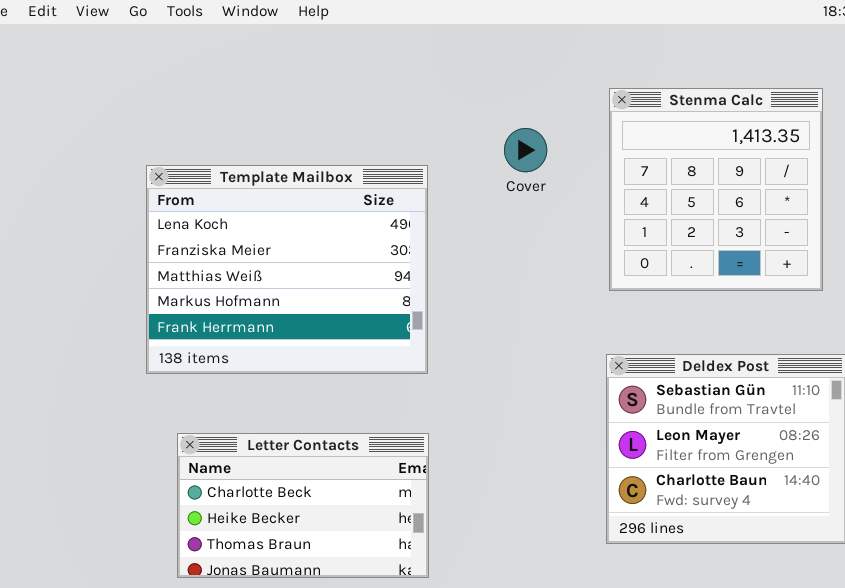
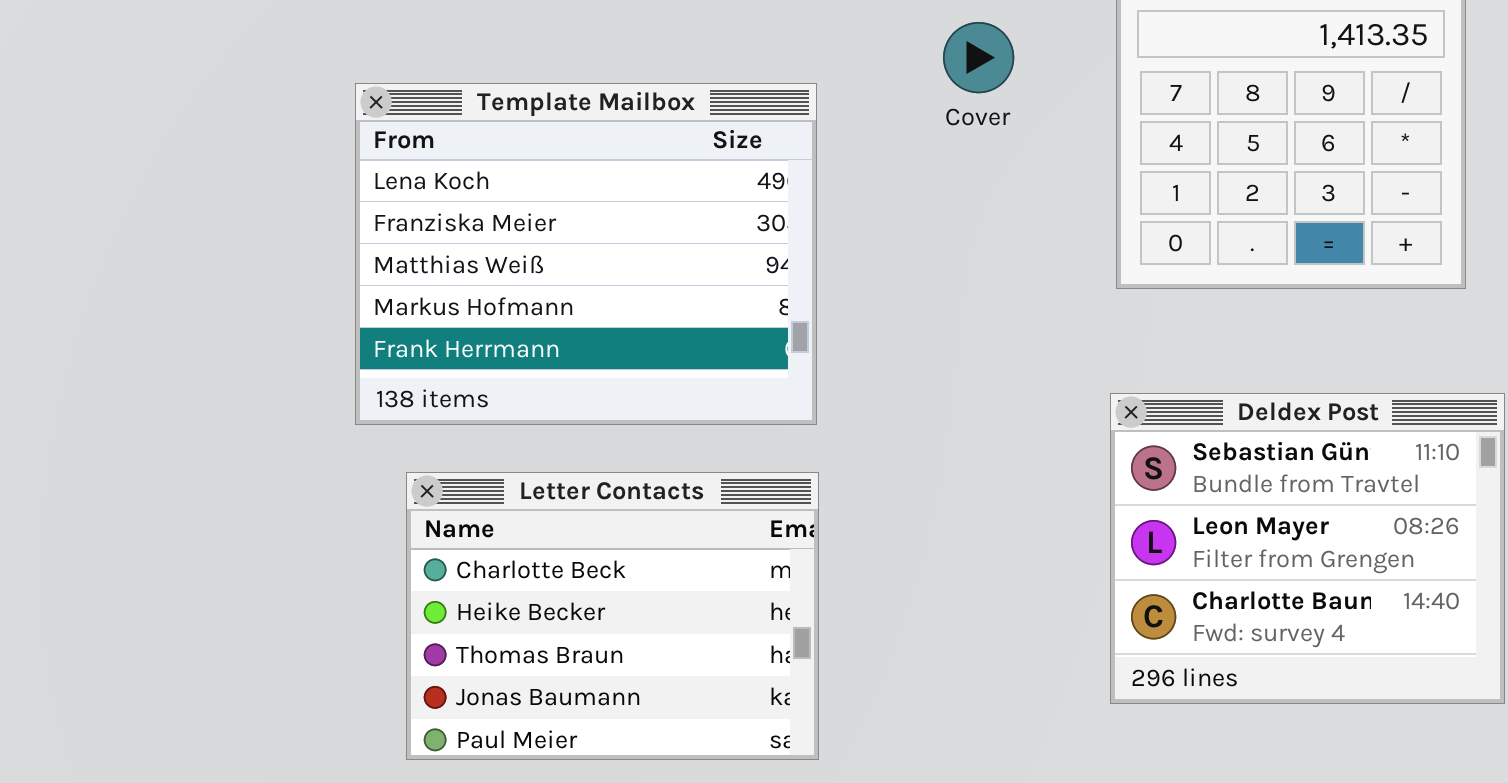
Letter Contacts: [177,433,429,578] -> [406,472,819,760], resized

